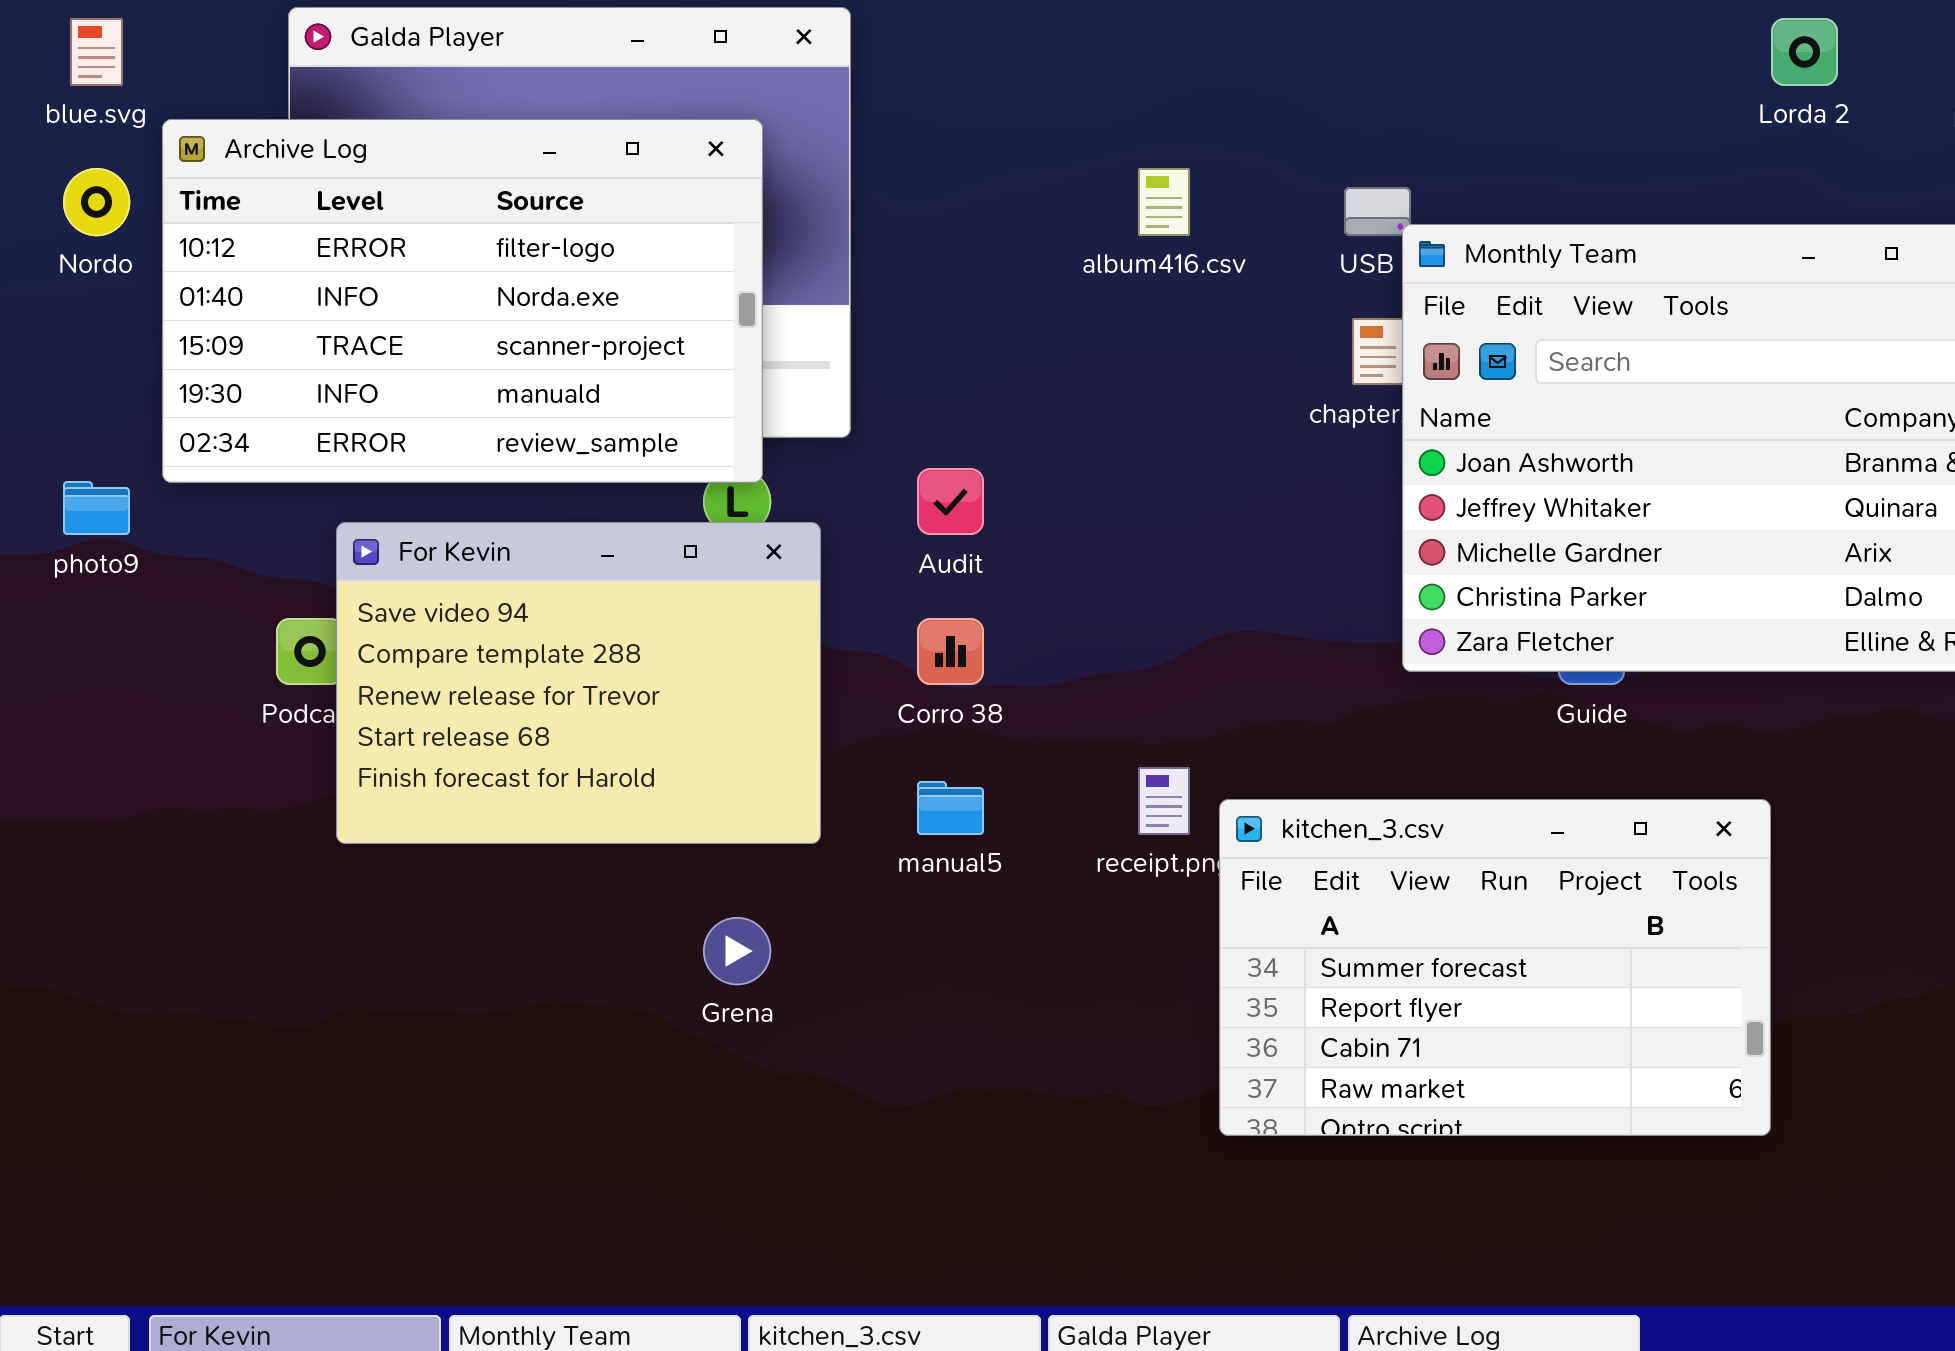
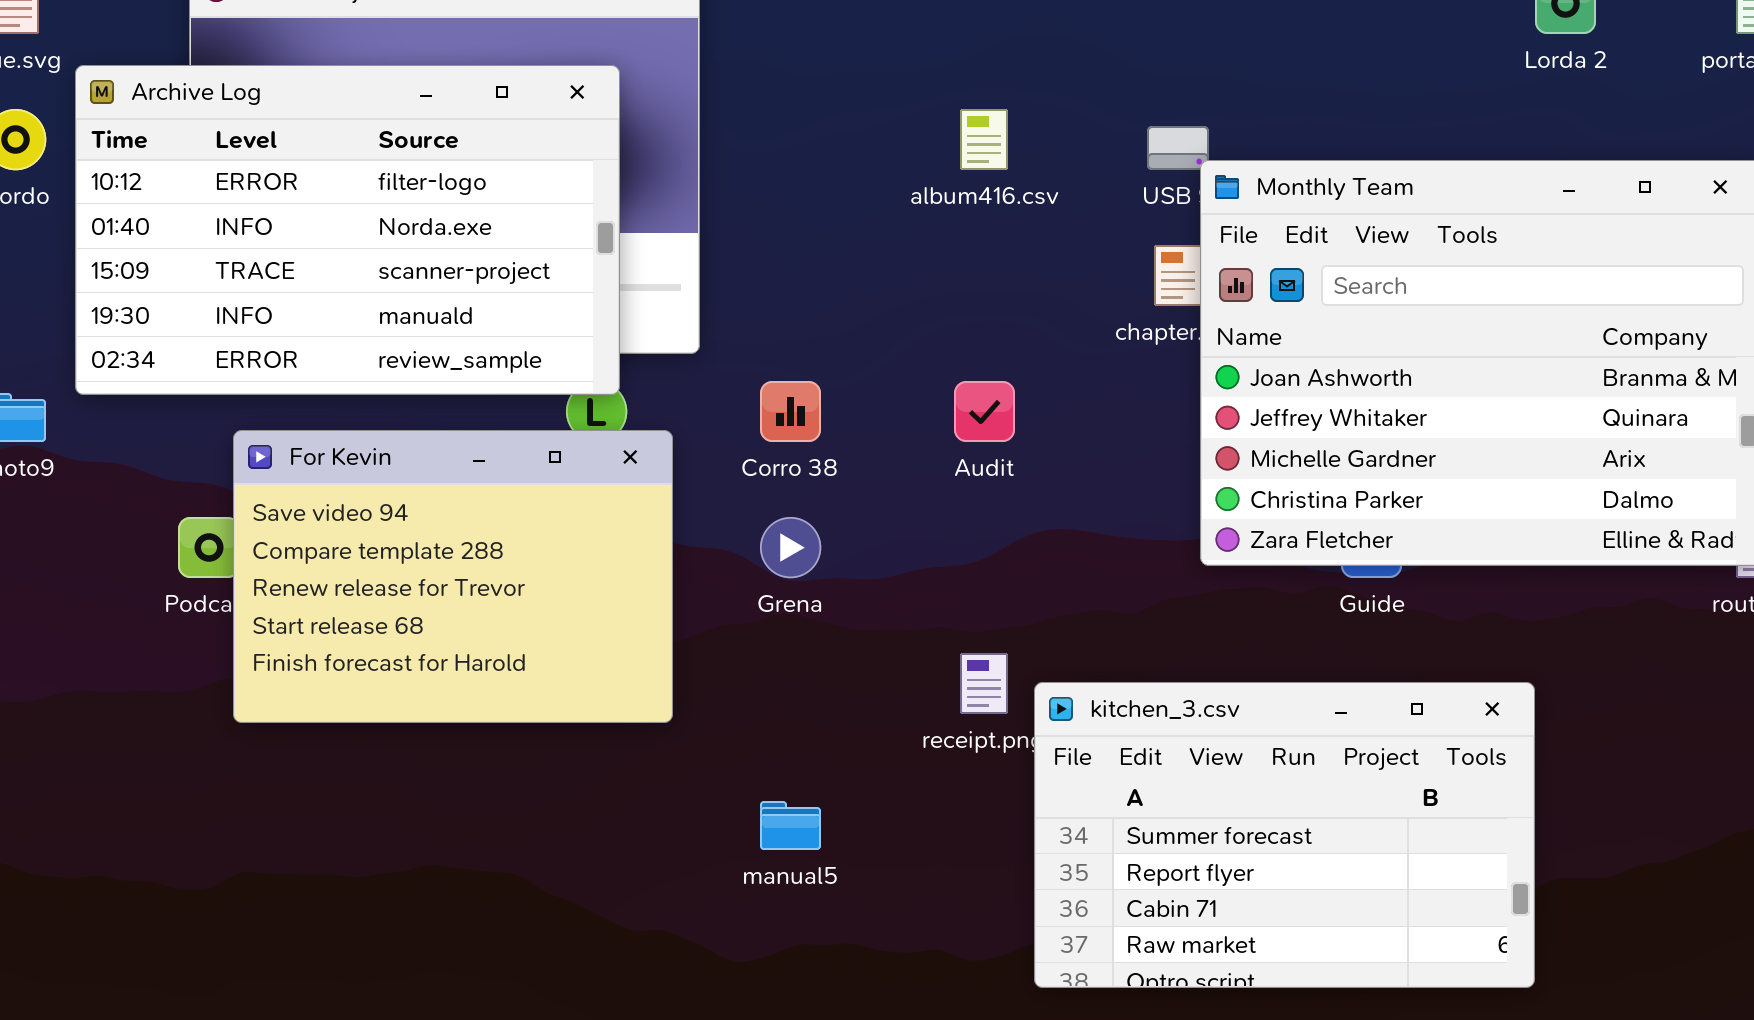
Audit: [917,468,984,535] -> [954,381,1015,442], moved
Corro 38: [917,618,984,685] -> [760,381,821,442], moved
manual5: [917,781,984,835] -> [760,801,821,850], moved
Grena: [703,917,771,985] -> [760,517,821,578], moved

